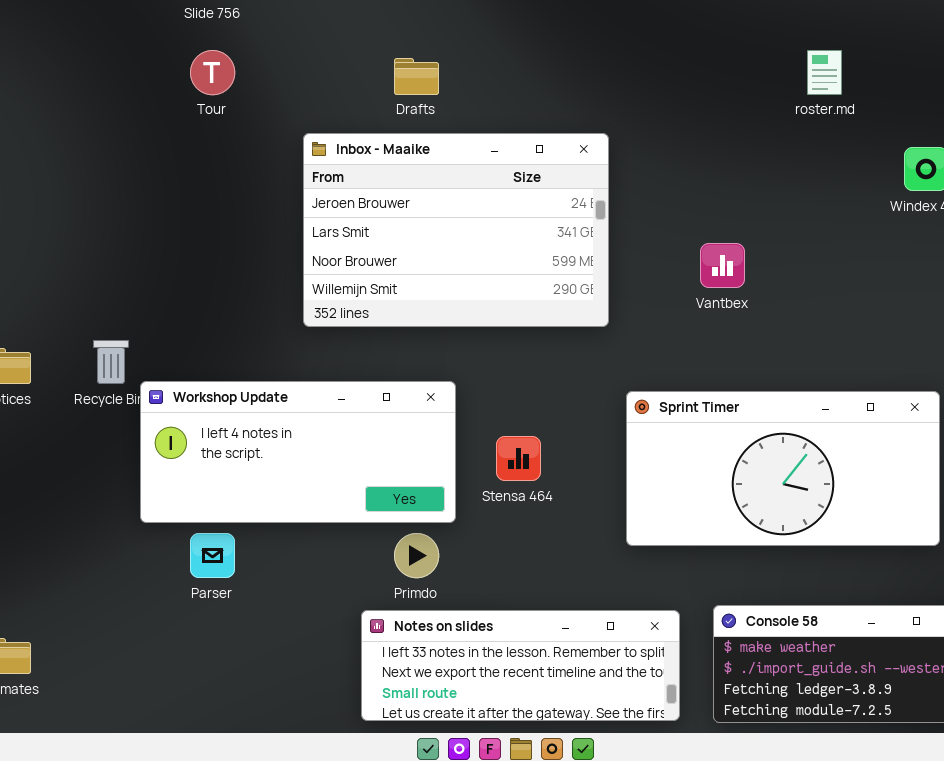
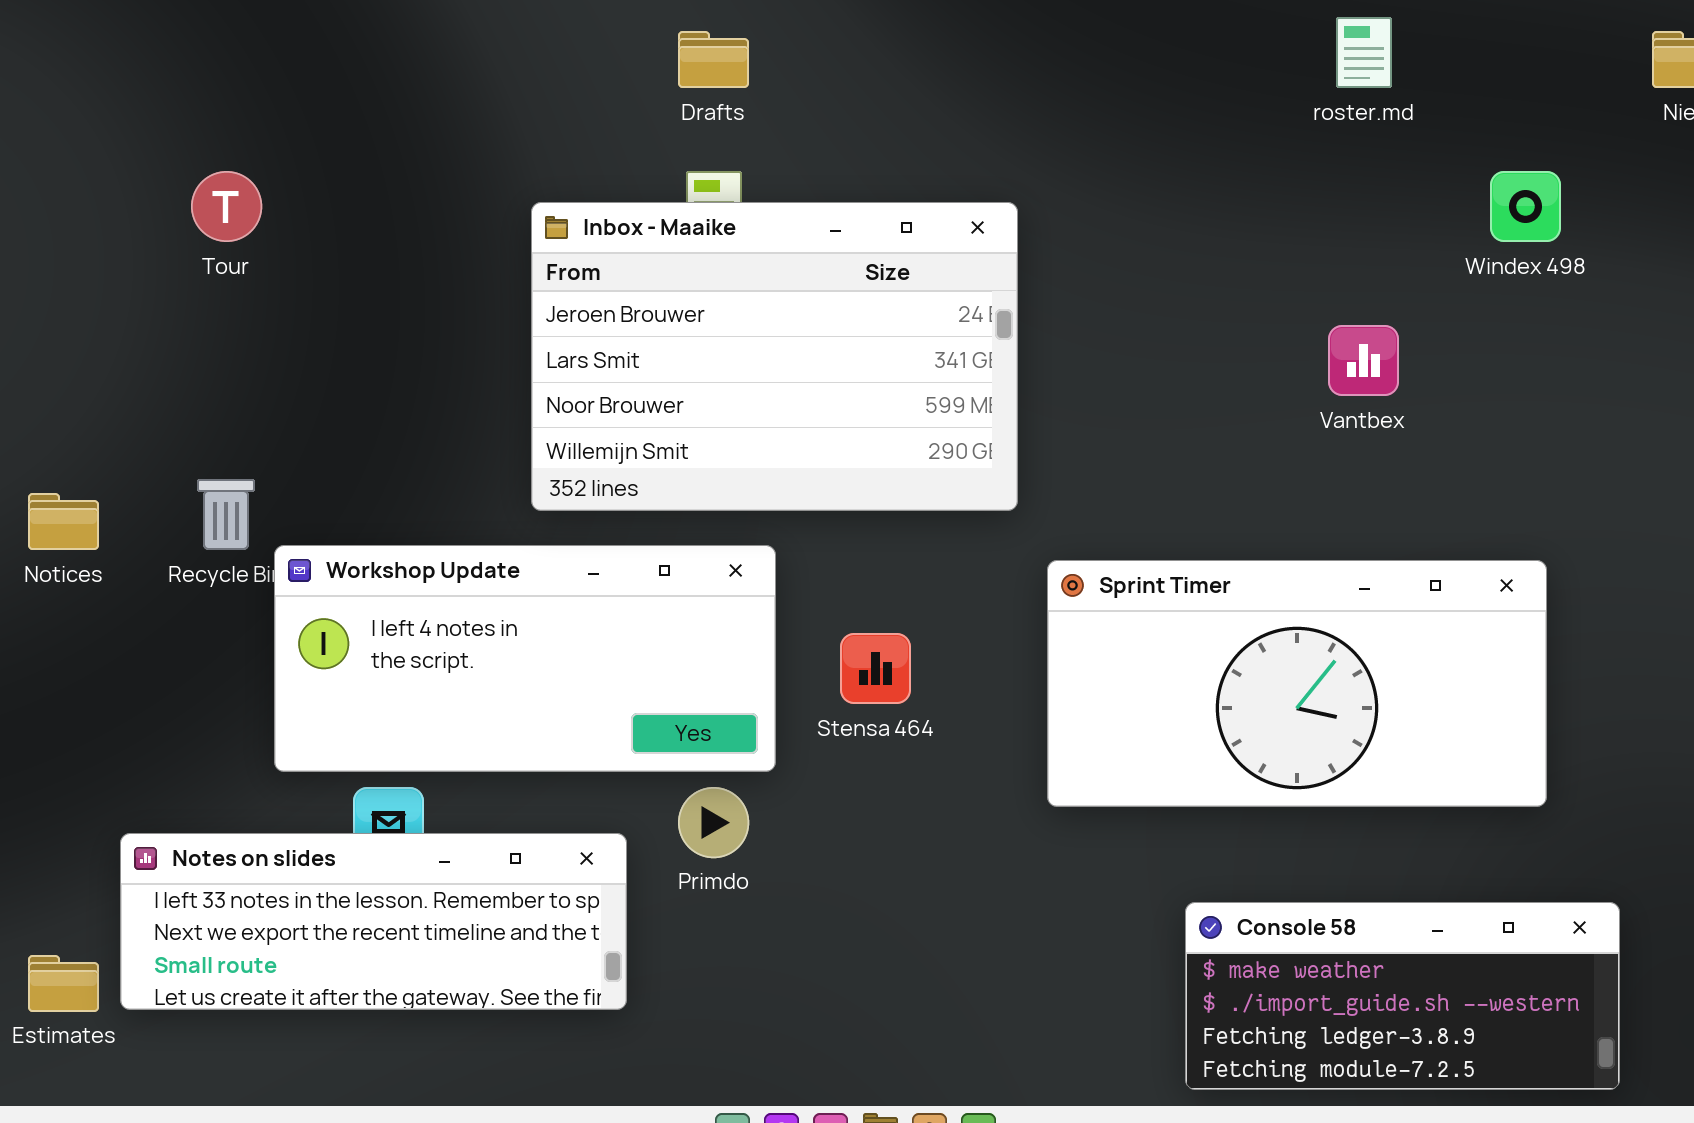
Tour: [190,50,235,95] -> [191,171,262,242], moved
Inbox - Maaike: [303,133,609,327] -> [531,202,1018,511], moved
Vantbex: [700,243,745,288] -> [1328,325,1399,396], moved
Notes on slides: [361,610,680,721] -> [120,833,627,1010], moved

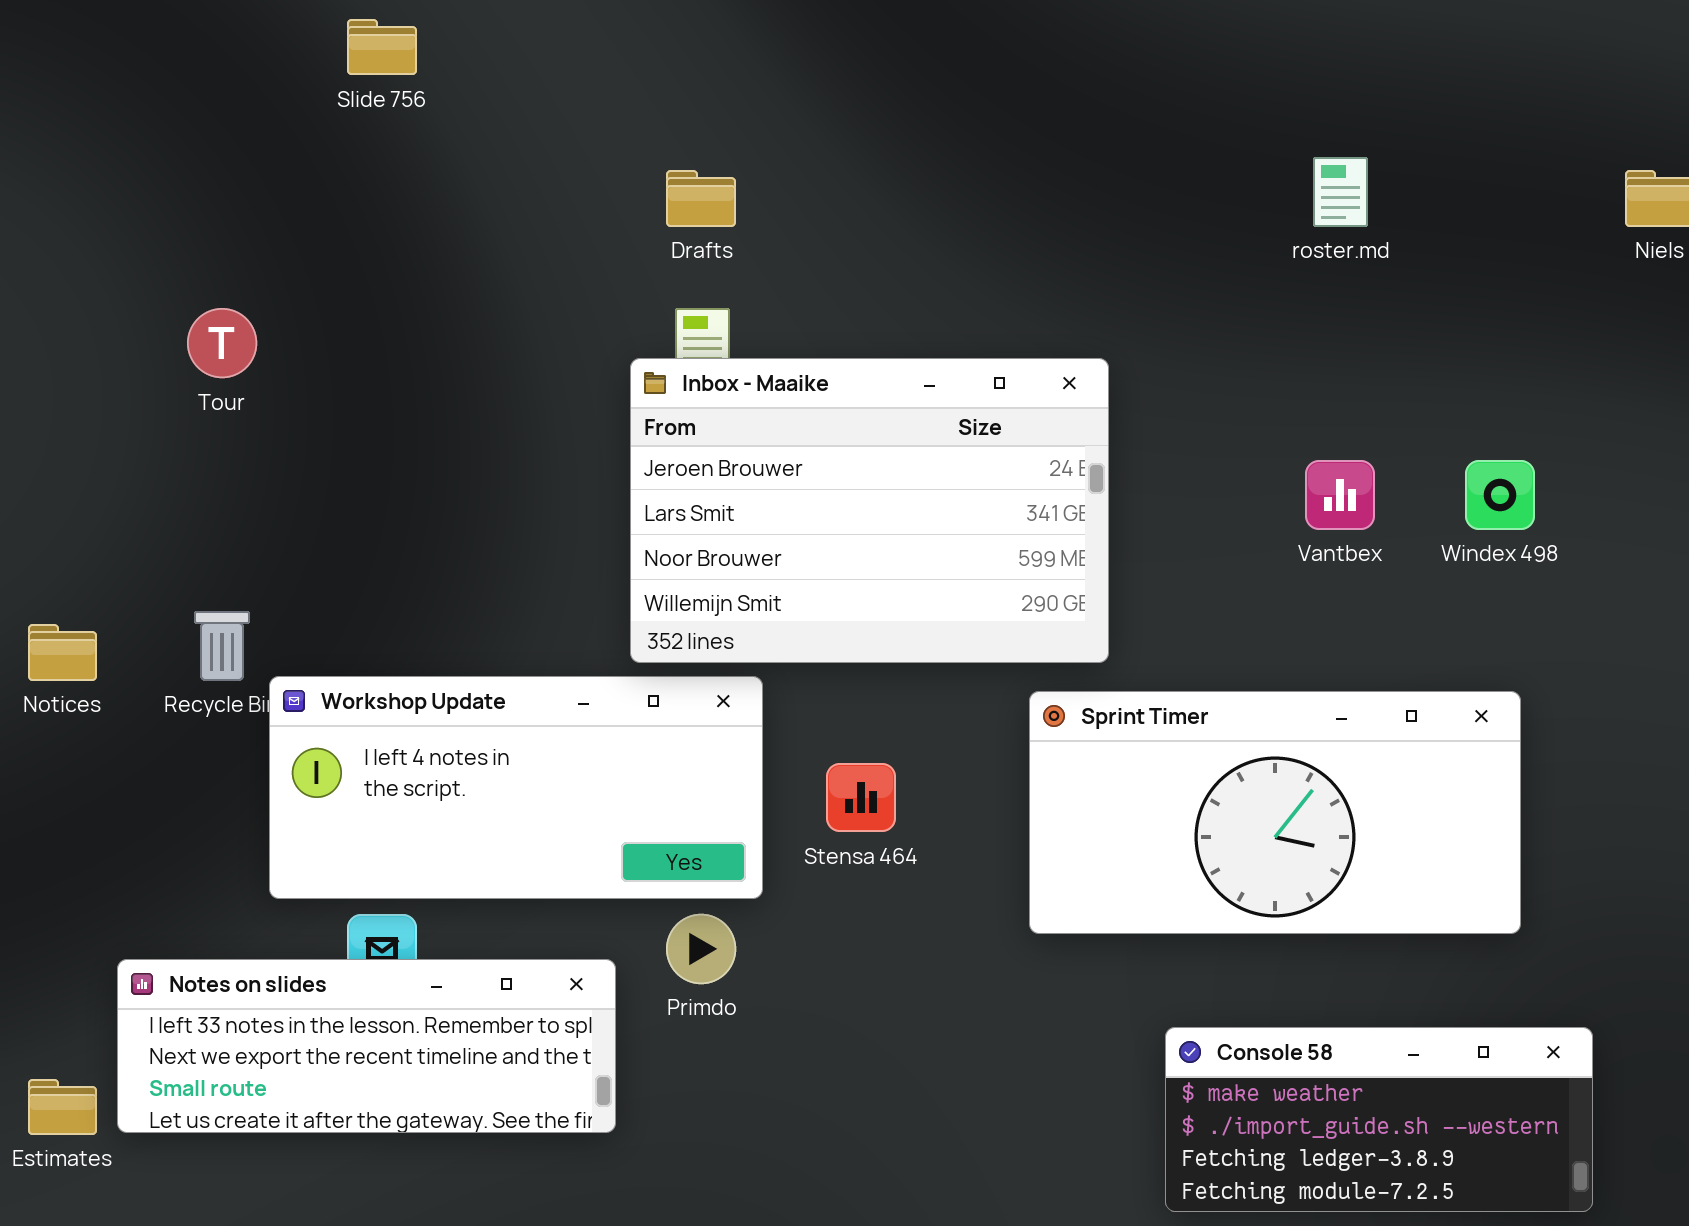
Windex 498: [1490,171,1561,242] -> [1465,460,1535,530], moved
Inbox - Maaike: [531,202,1018,511] -> [630,358,1109,663], moved

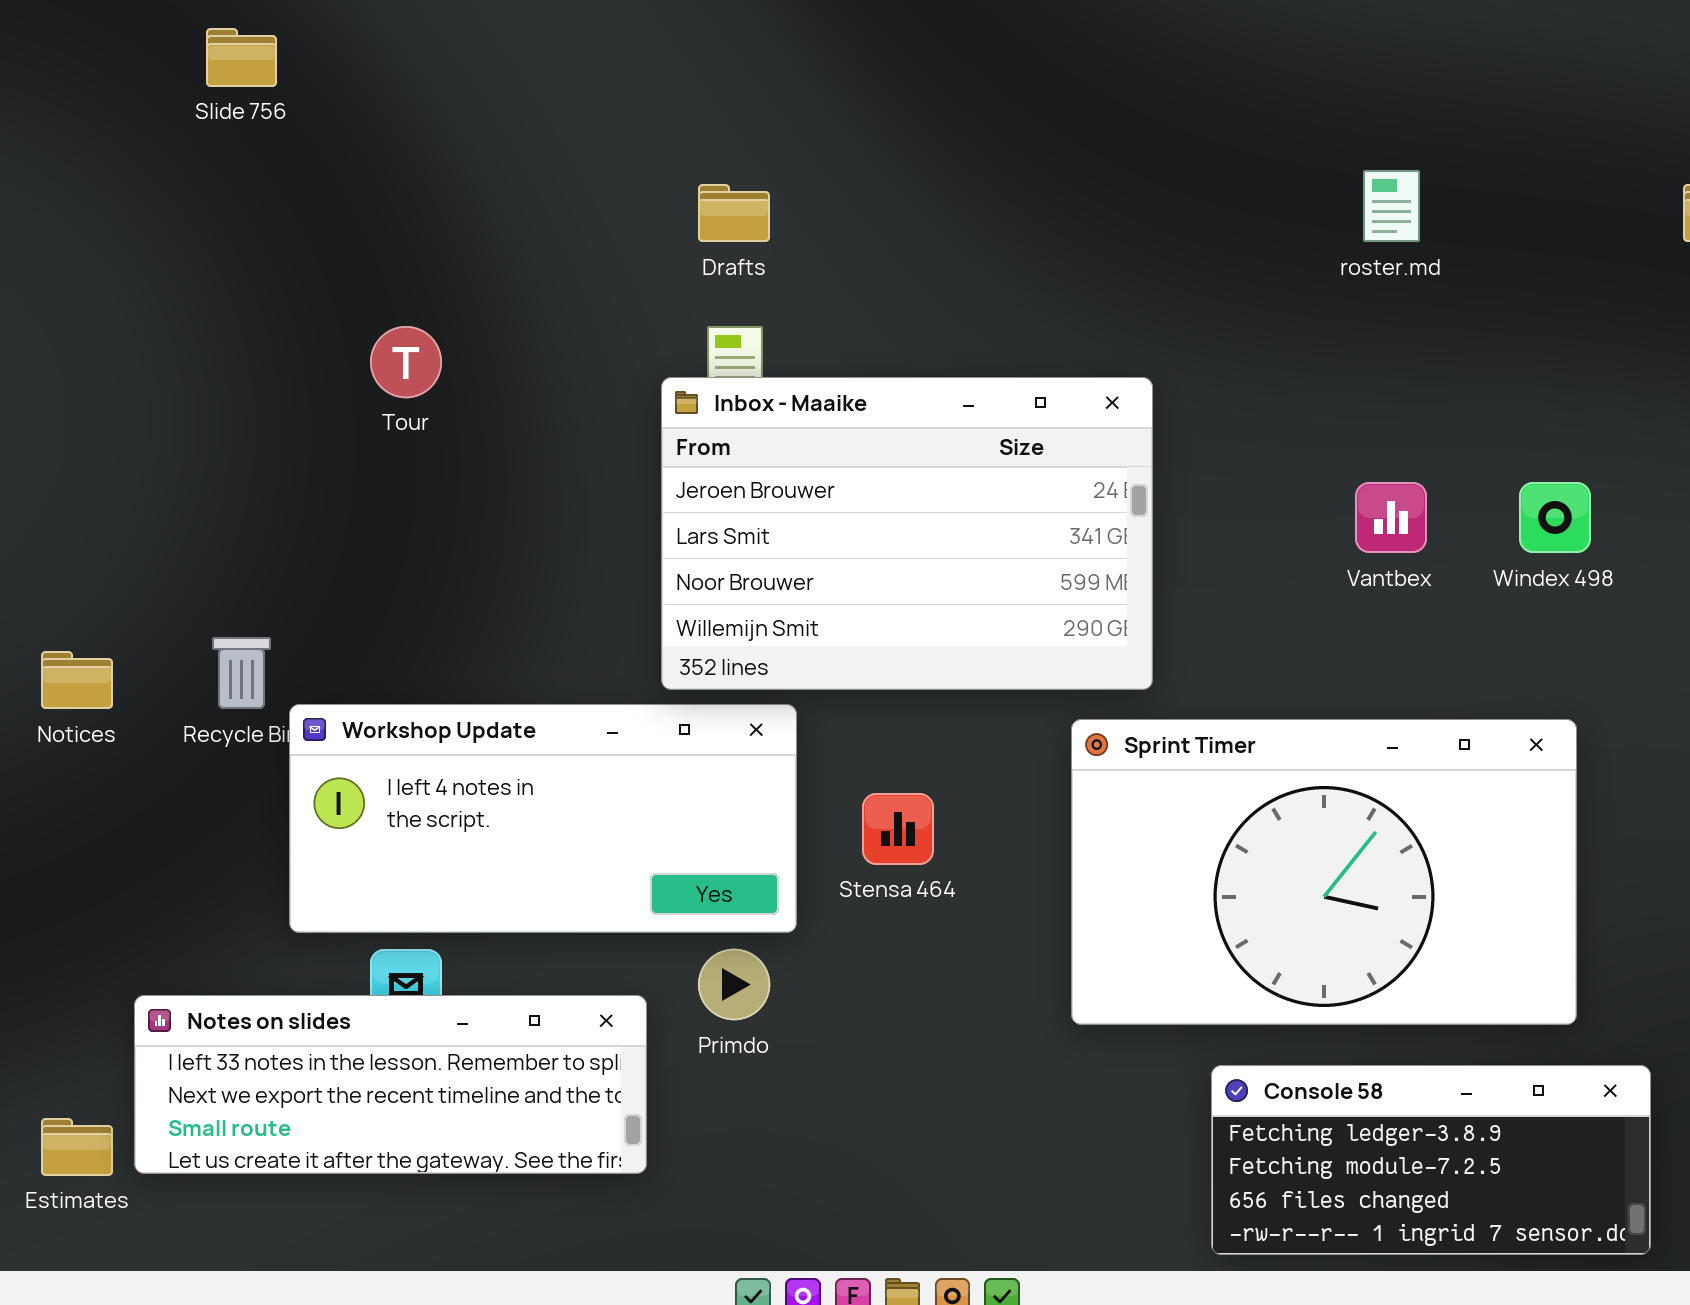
Slide 756: [347,19,417,75] -> [206,28,277,87], moved
Tour: [187,308,257,378] -> [370,326,442,398], moved
Sprint Timer: [1029,691,1521,934] -> [1071,719,1577,1025], resized
Console 58: [1165,1027,1593,1212] -> [1211,1065,1651,1255], scrolled down 2 rows

